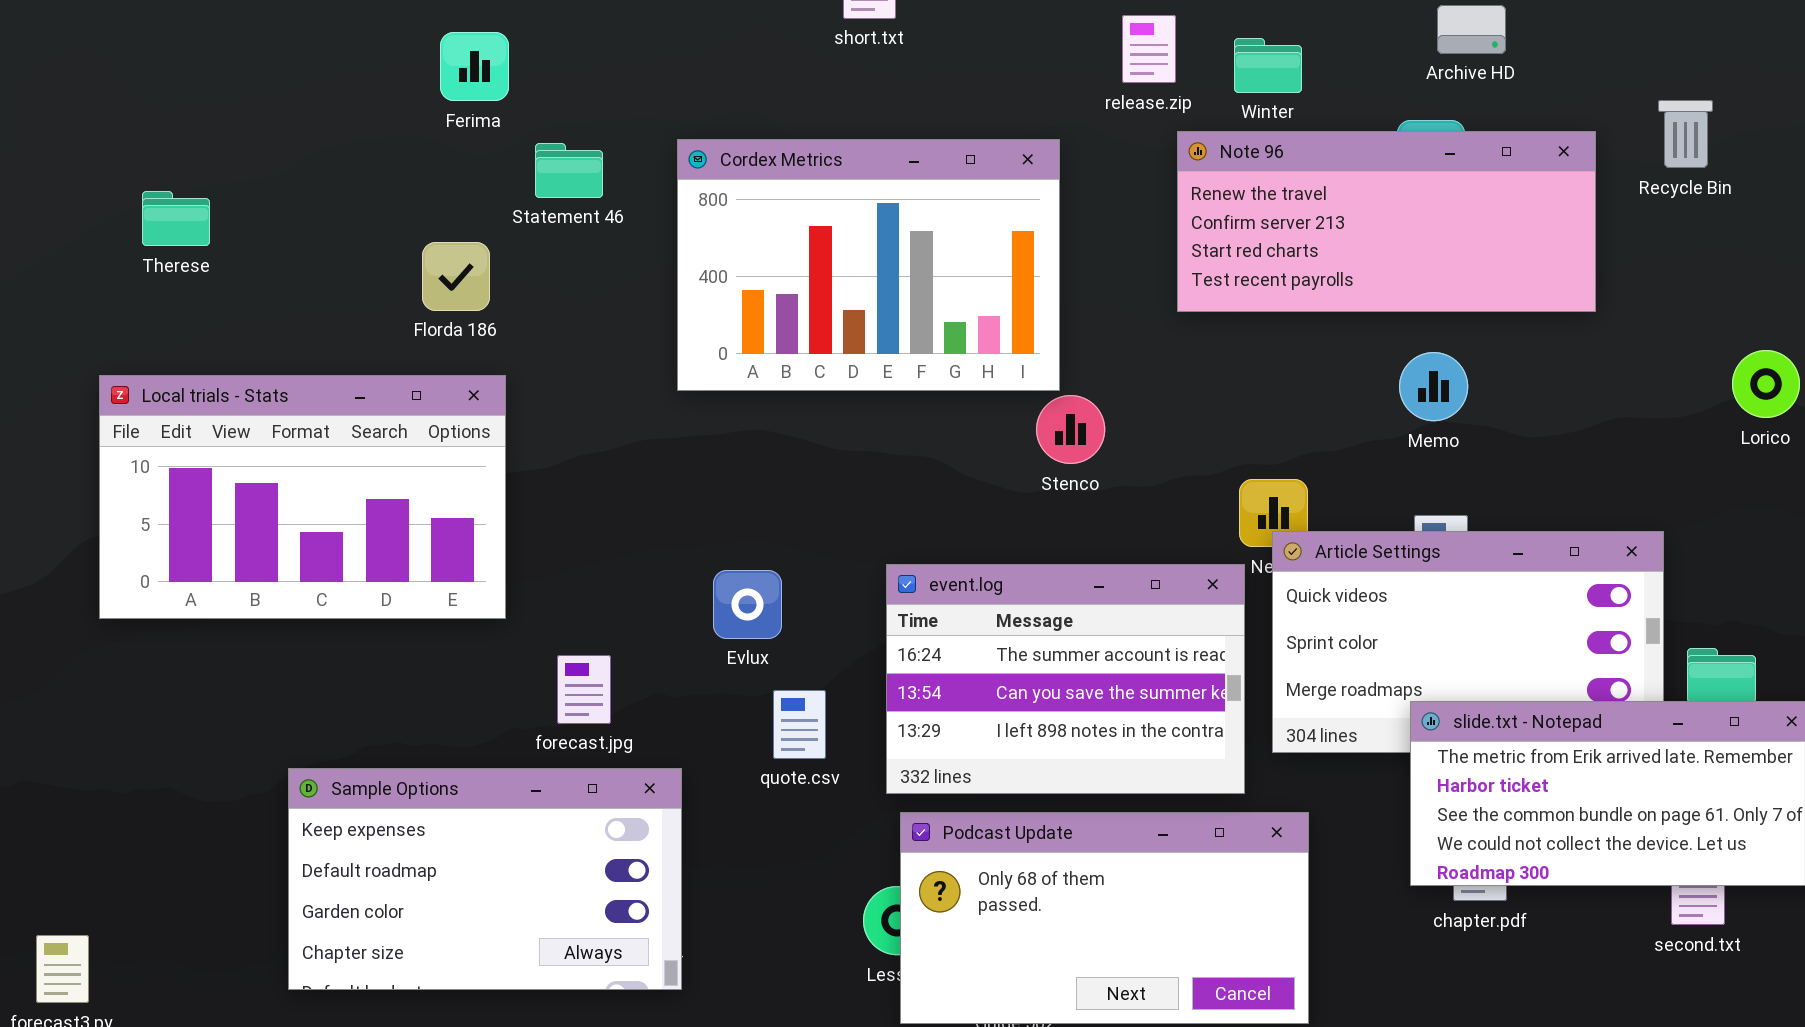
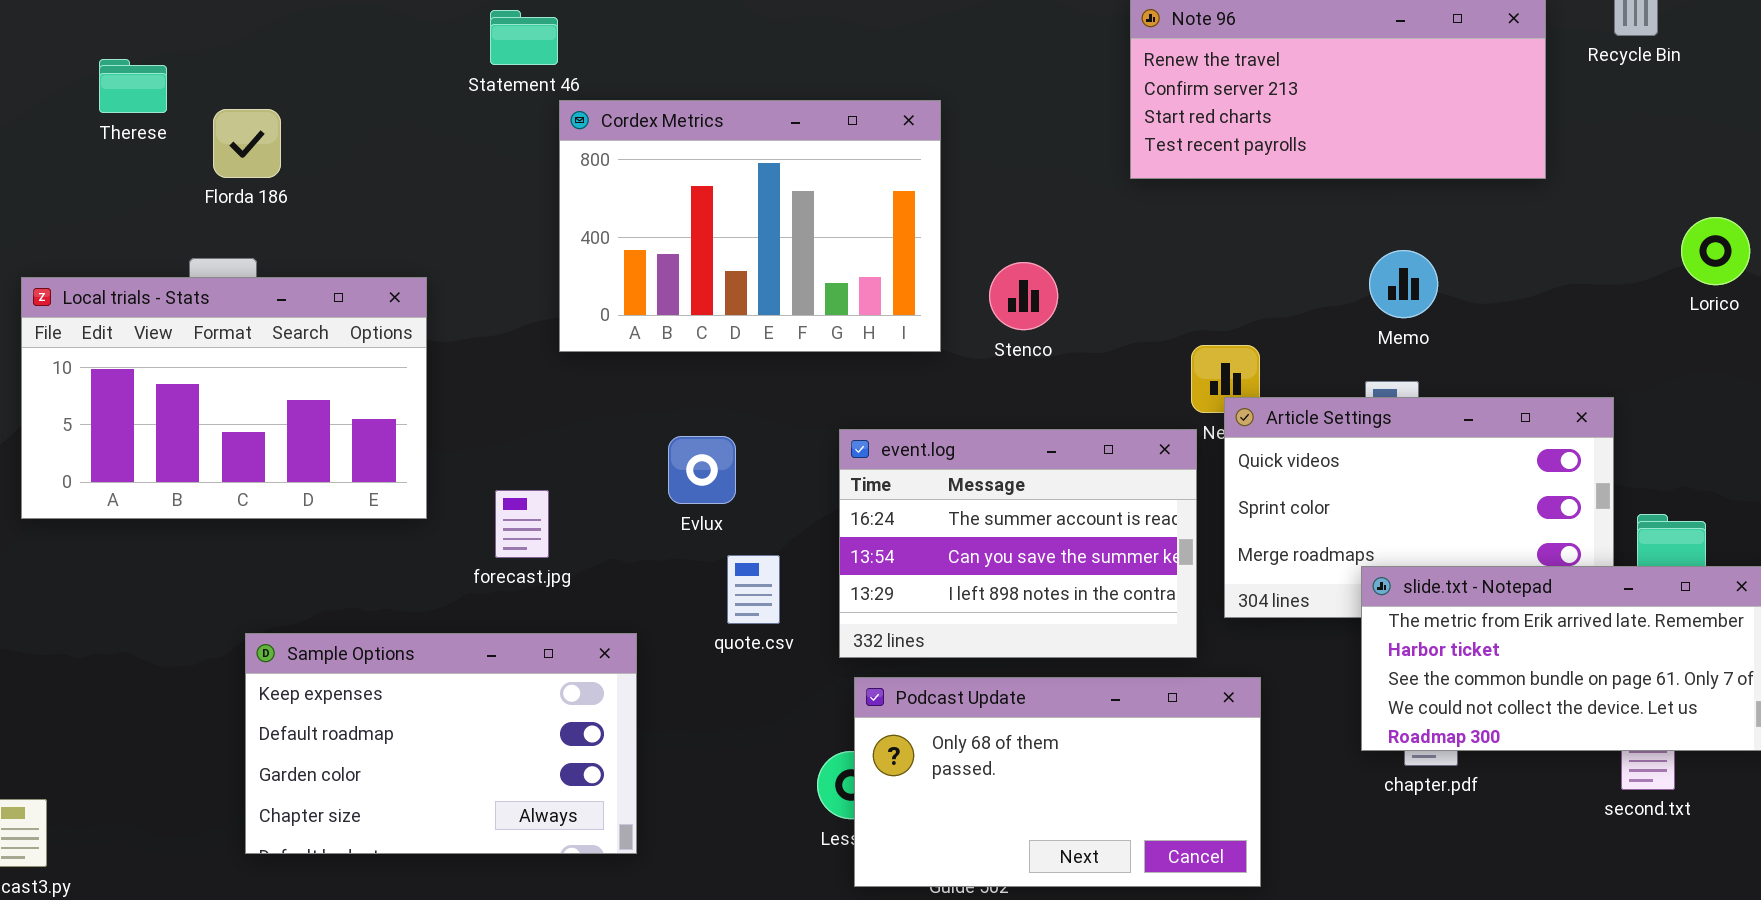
Cordex Metrics: [677,139,1060,391] -> [559,100,941,352], moved
Florda 186: [422,242,490,311] -> [213,109,281,178], moved
Memo: [1399,352,1468,421] -> [1369,250,1438,318], moved
Local trials - Stats: [99,375,506,619] -> [21,277,427,519], moved
forecast.jpg: [557,655,611,724] -> [495,490,549,558], moved

